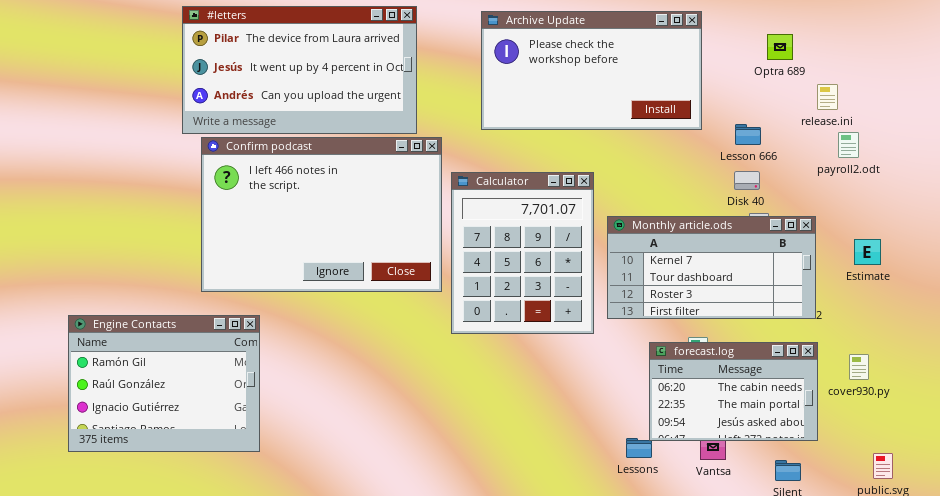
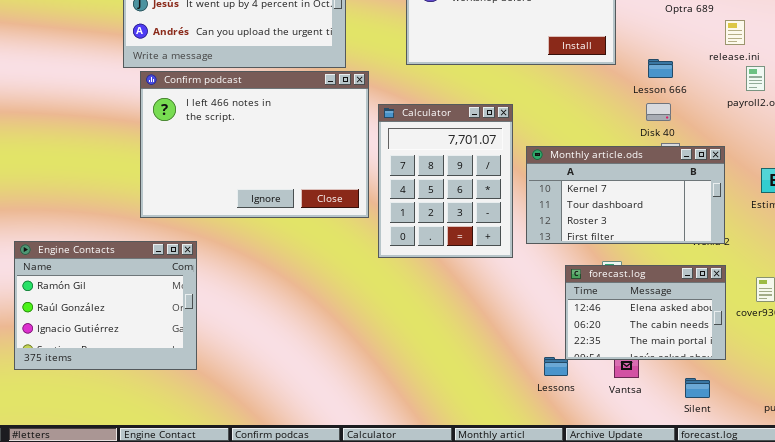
forecast.log: [649,342,818,441] -> [565,265,726,360], scrolled up 1 row

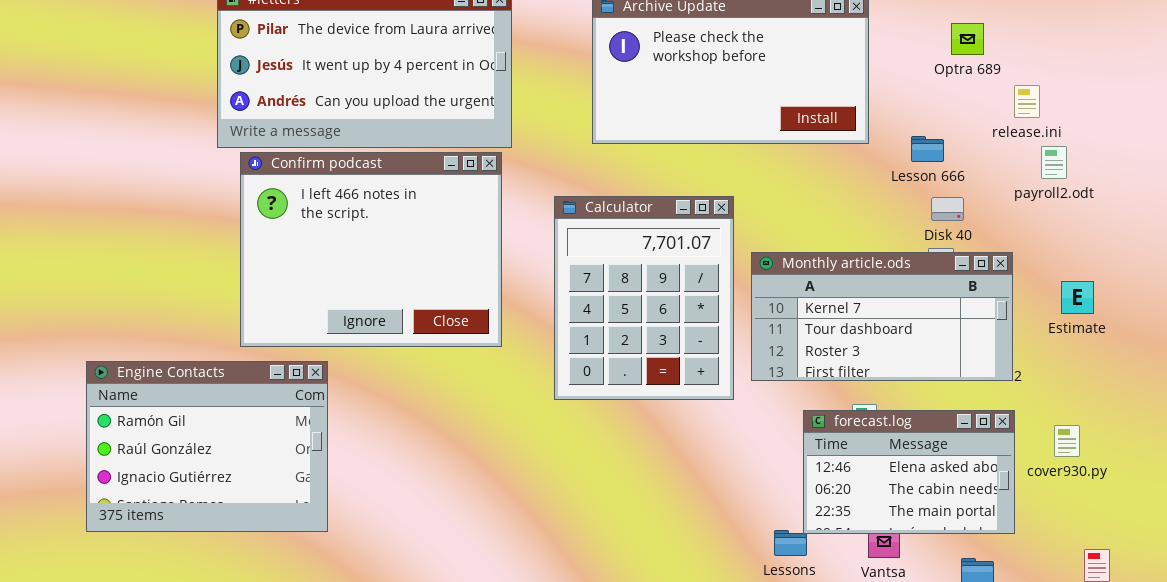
Confirm podcast: [140,71,369,218] -> [240,152,502,347], resized
Disk 40: [646,103,671,121] -> [931,197,964,221], moved
Engine Contacts: [14,241,197,370] -> [86,361,328,532], moved

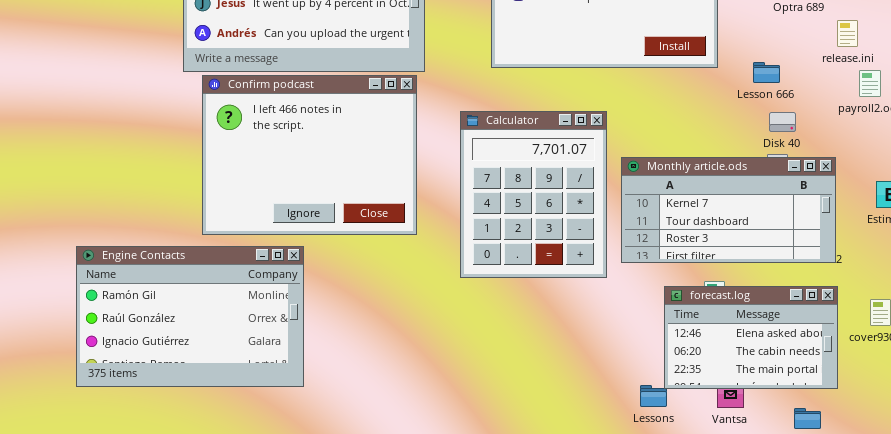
Engine Contacts: [86,361,328,532] -> [76,246,304,387], resized

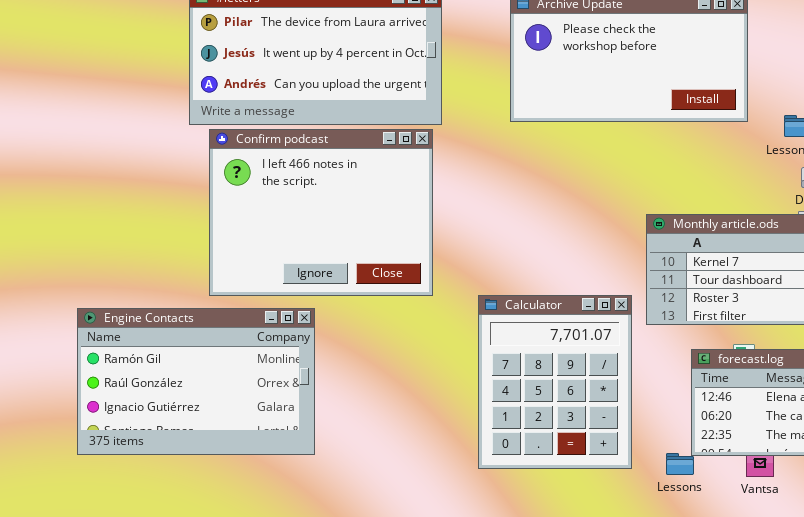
Calculator: [460,111,607,278] -> [478,295,632,469], moved

